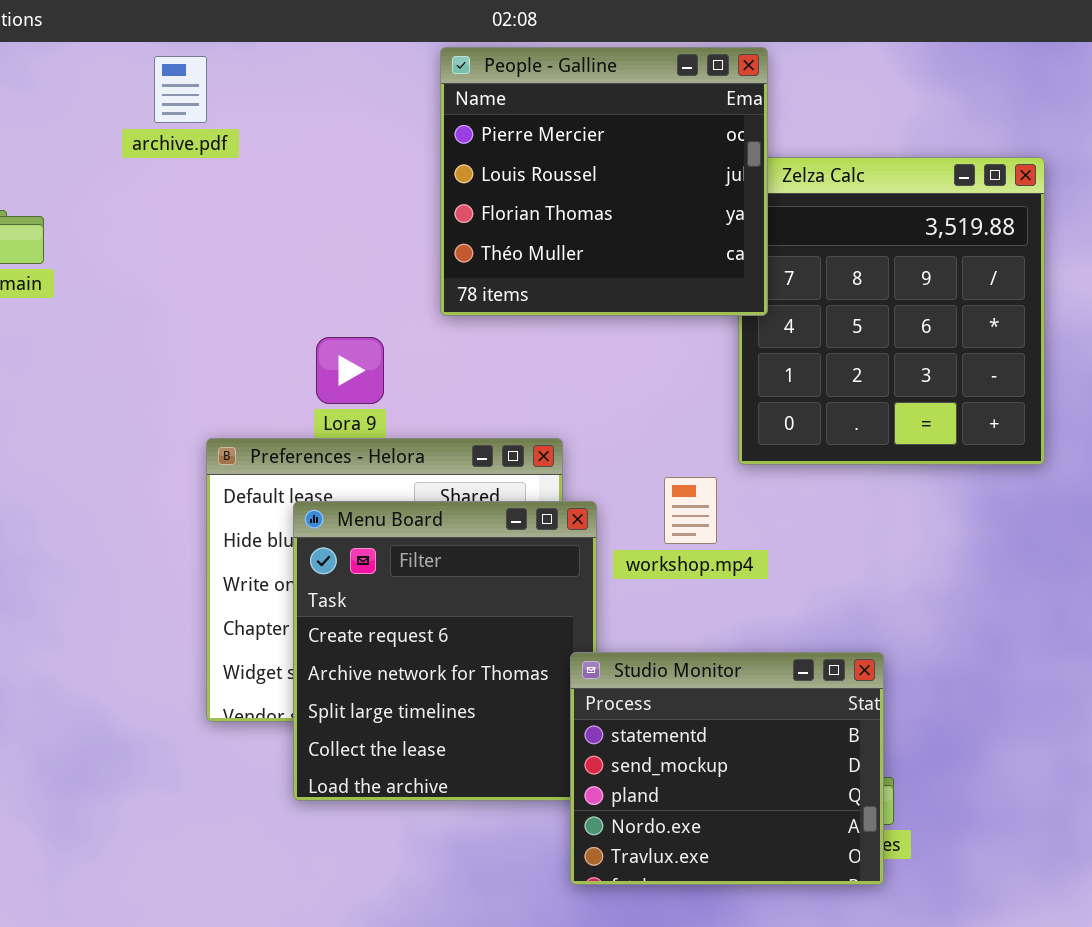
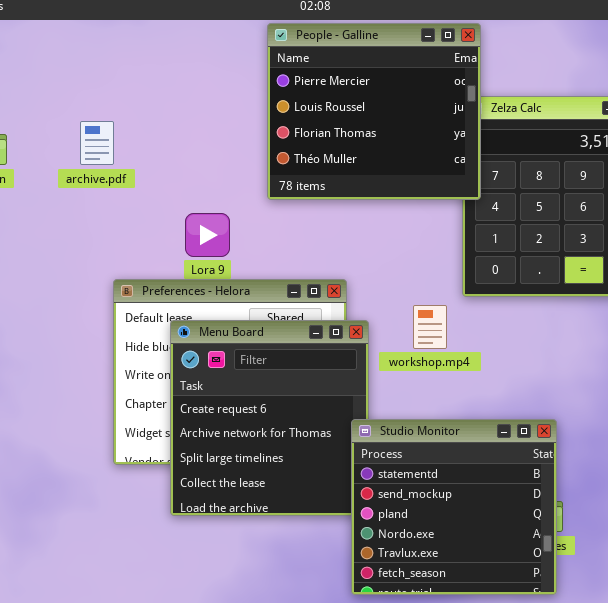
archive.pdf: [154,56,207,123] -> [80,121,114,165], moved
Studio Monitor: [570,652,884,885] -> [351,419,557,595], resized

